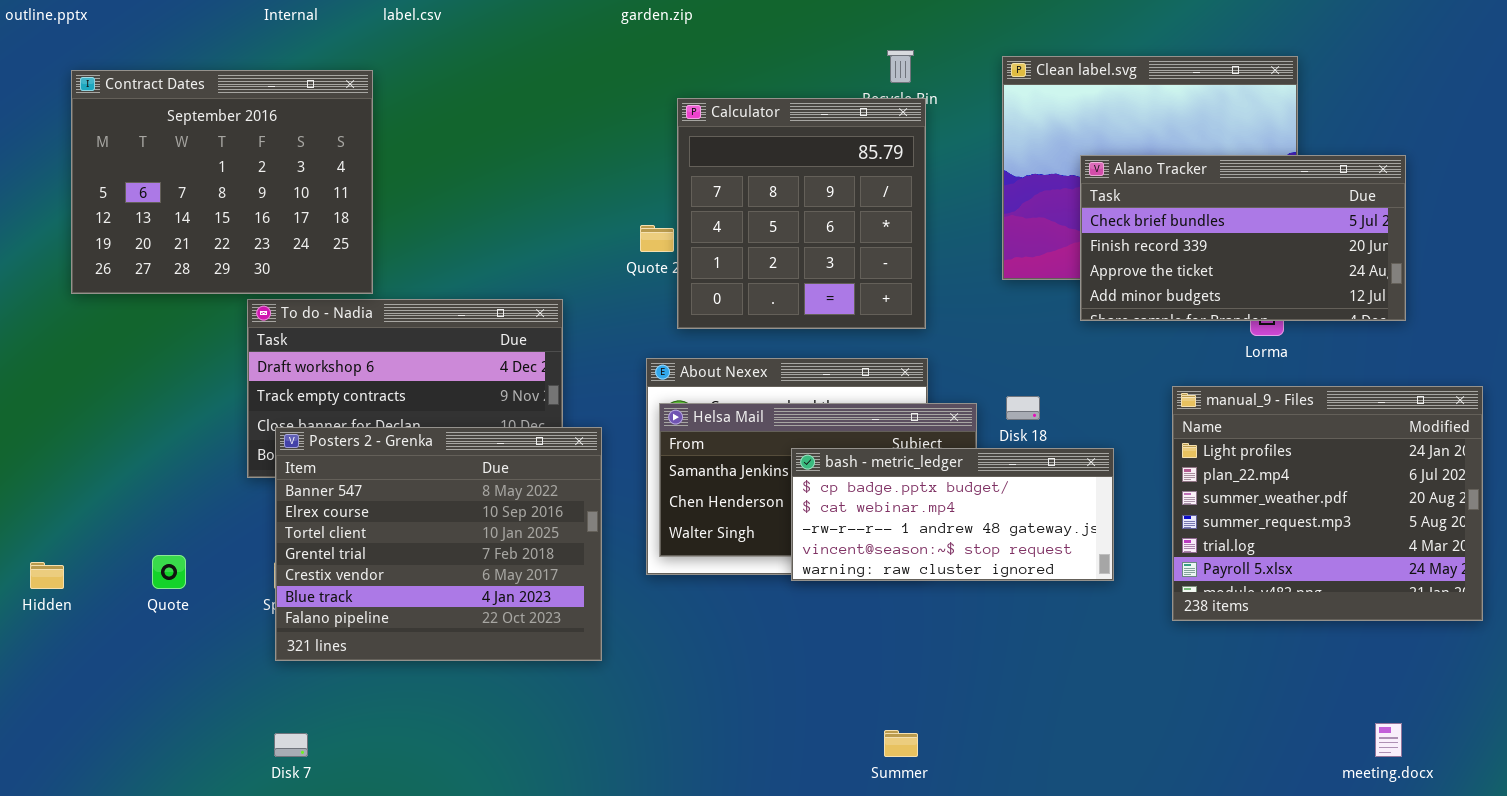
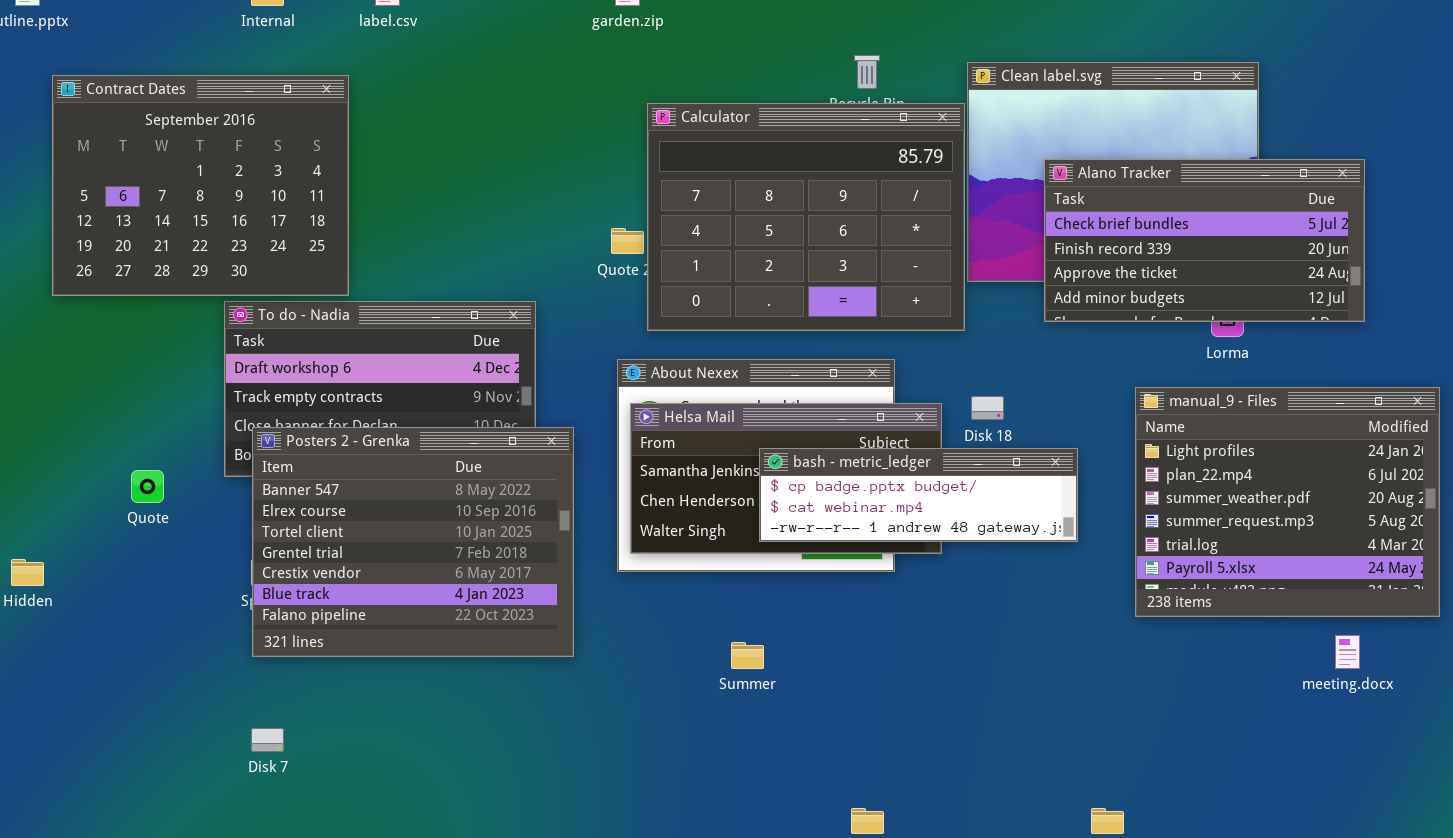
Calculator: [677,98,926,329] -> [647,103,965,331], resized
bash - metric_ledger: [791,448,1114,581] -> [759,448,1078,542], resized
Quote: [152,555,186,589] -> [131,470,164,503], moved
meeting.docx: [1375,723,1402,757] -> [1335,635,1360,669], moved
Summer: [884,730,918,757] -> [731,642,764,669], moved

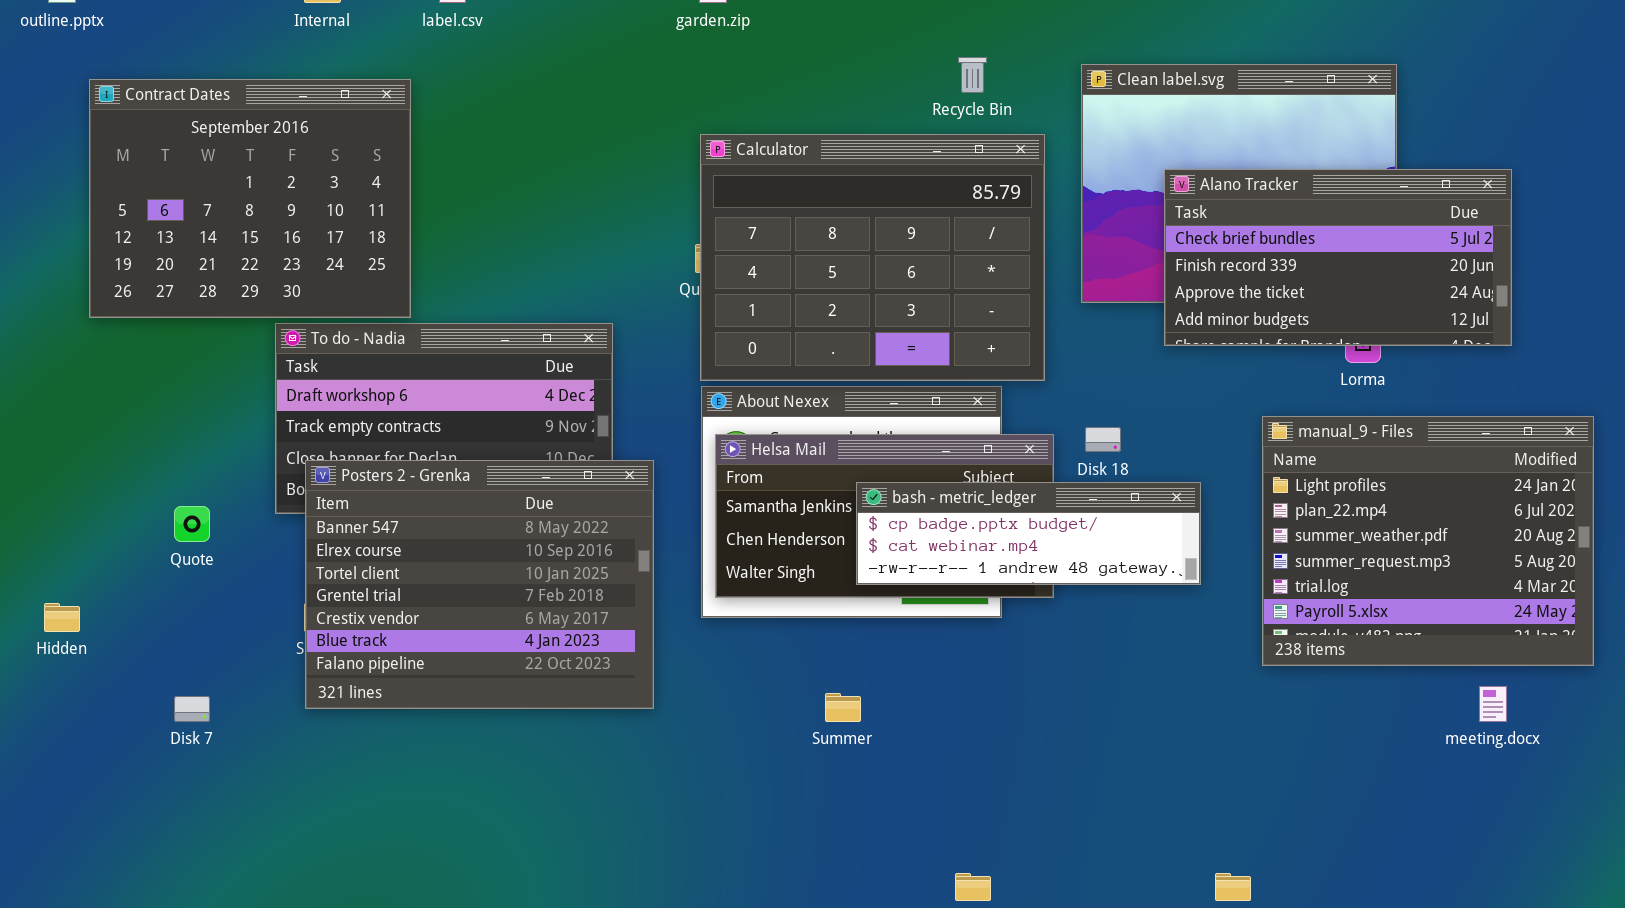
Calculator: [647,103,965,331] -> [700,134,1045,381], moved
Disk 7: [251,728,284,752] -> [174,696,210,722], moved

